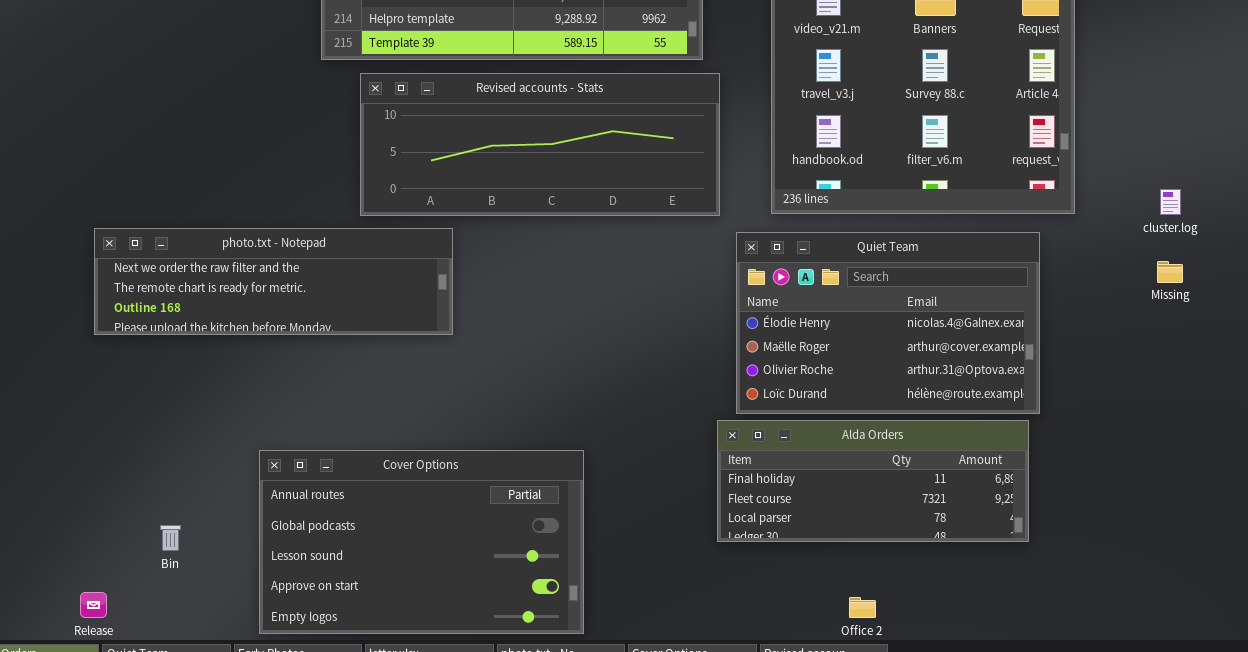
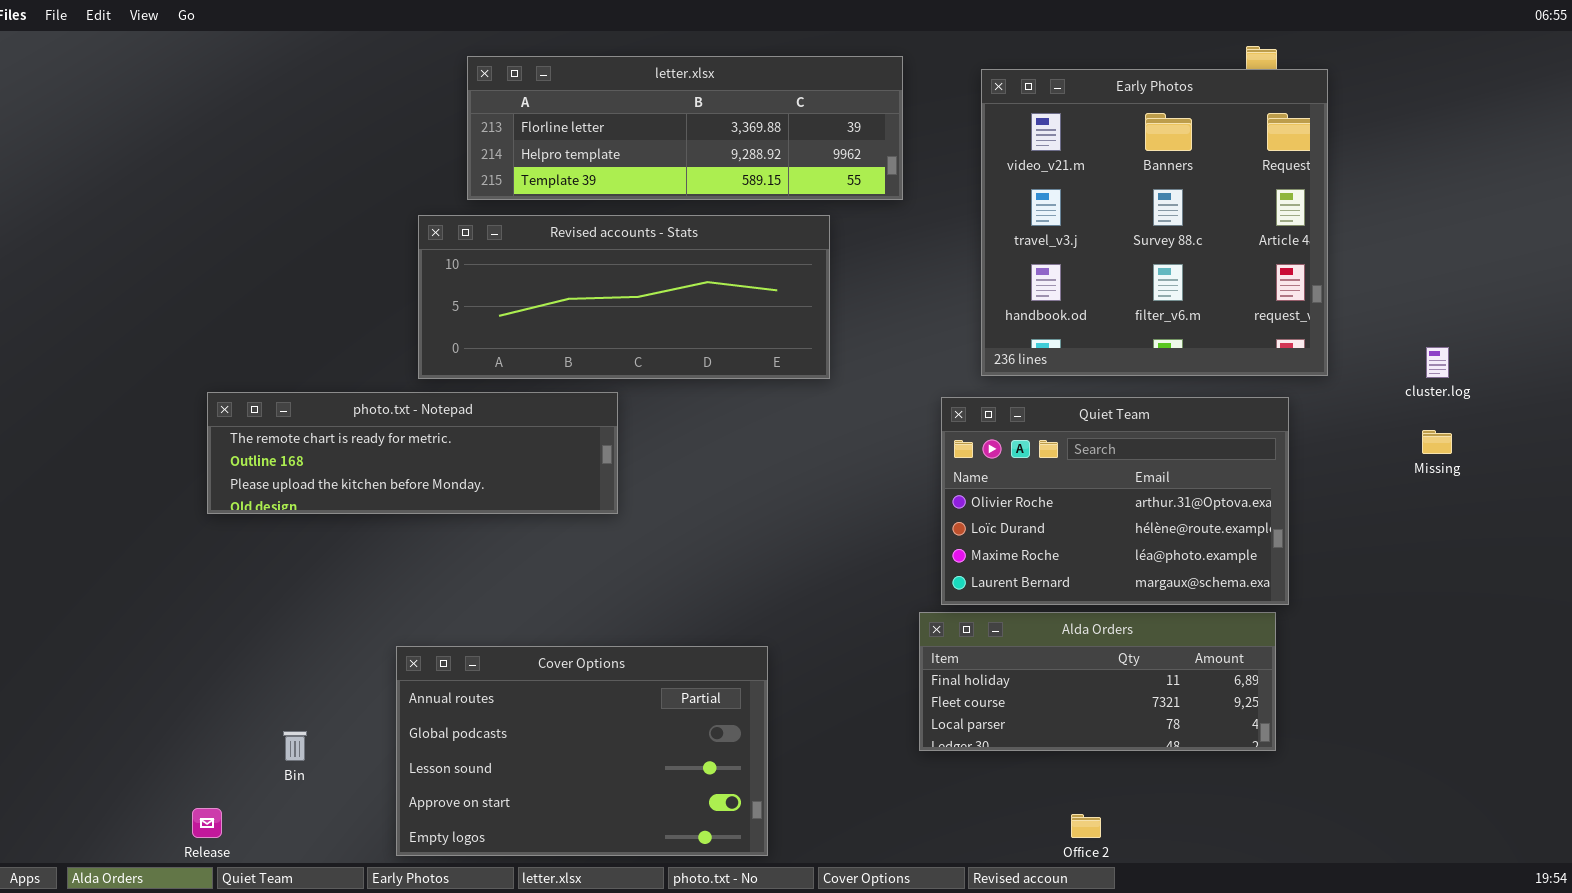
Revised accounts - Stats: [360,73,720,216] -> [418,215,830,379], moved
photo.txt - Notepad: [94,228,453,335] -> [207,392,618,514], scrolled down 1 row
Quiet Team: [736,232,1040,414] -> [941,397,1289,605], scrolled down 2 rows

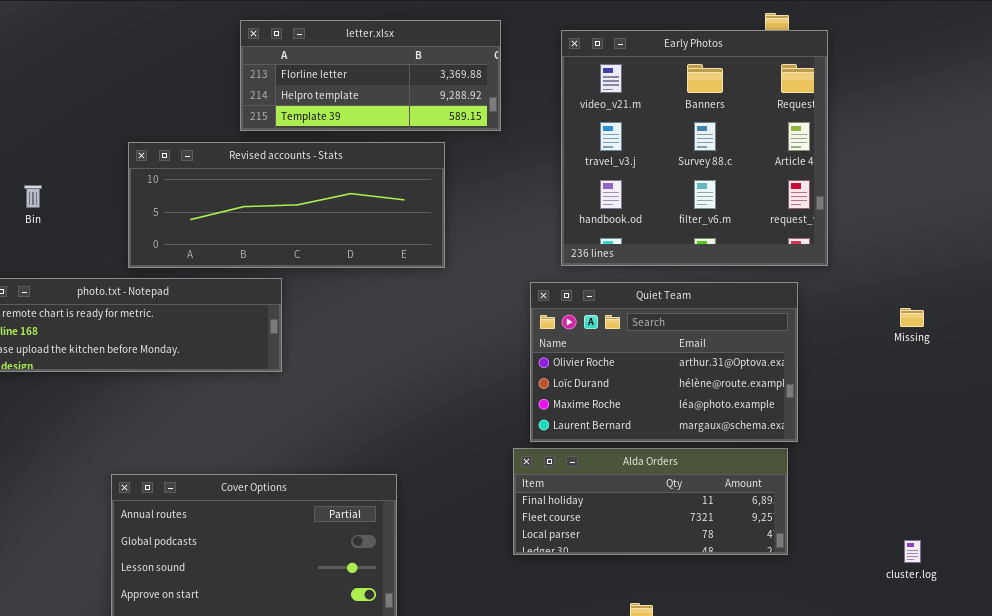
letter.xlsx: [467,56,903,200] -> [240,20,501,131], resized
cluster.log: [1426,347,1449,378] -> [904,540,921,563], moved
Bin: [283,731,307,761] -> [24,185,42,208], moved

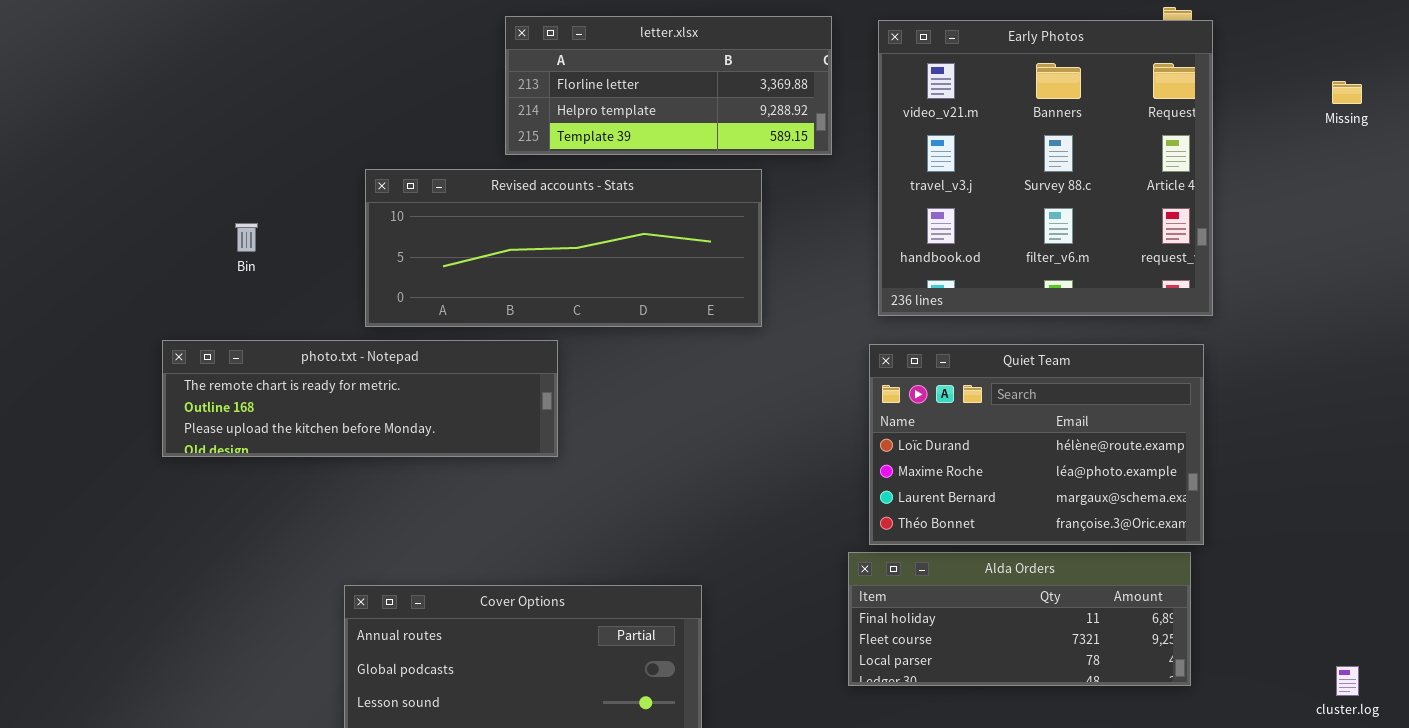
Early Photos: [561,30,828,266] -> [878,20,1213,316], moved
Quiet Team: [530,282,798,442] -> [869,344,1204,545], scrolled down 1 row
Missing: [900,308,924,327] -> [1332,81,1362,104], moved

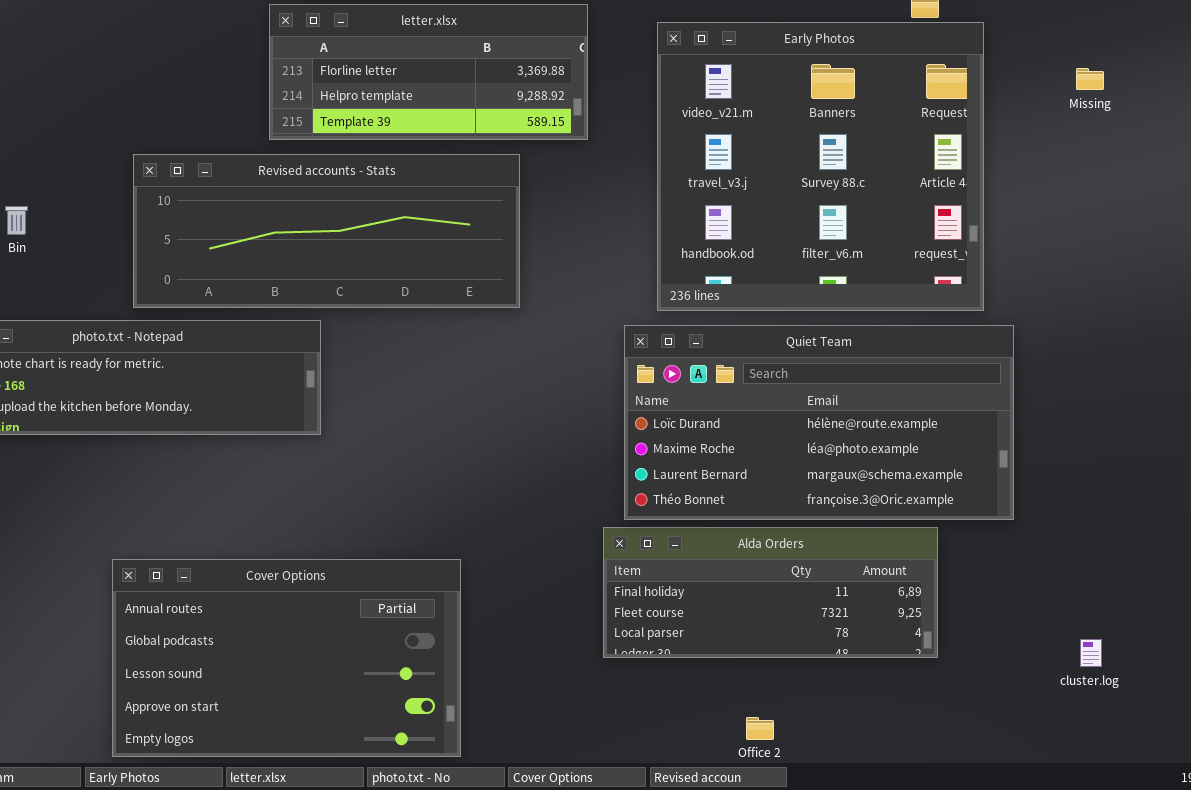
Early Photos: [878,20,1213,316] -> [657,22,984,311], moved
Quiet Team: [869,344,1204,545] -> [624,325,1014,520], resized

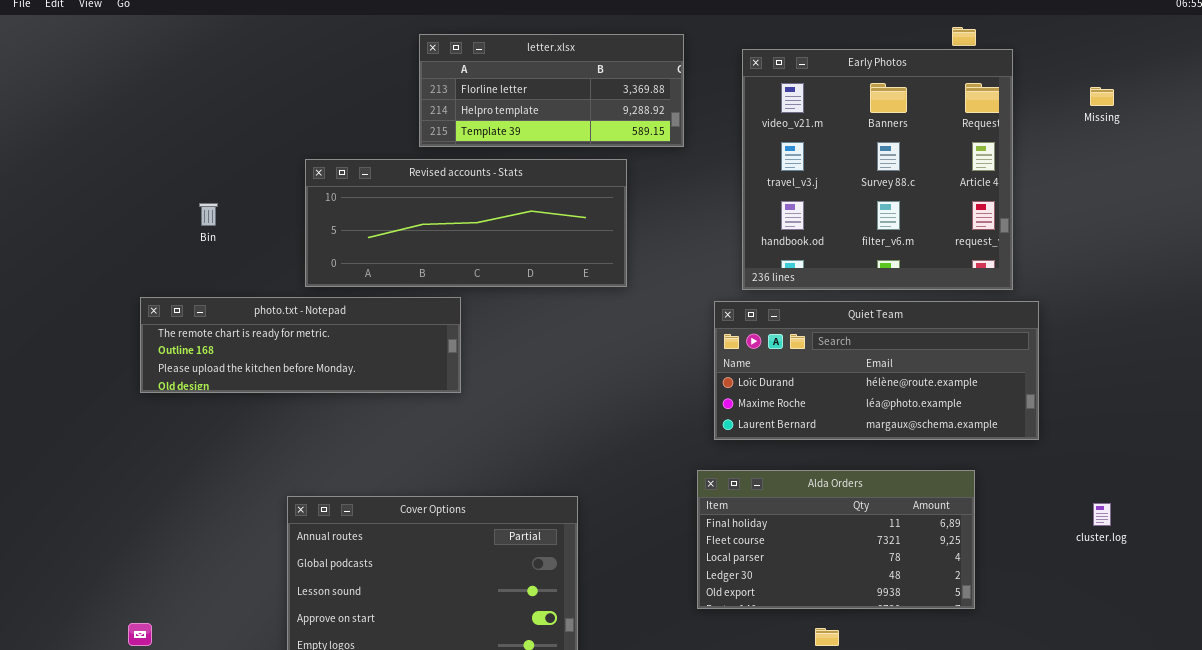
Quiet Team: [624,325,1014,520] -> [714,301,1039,440], resized
Alda Orders: [603,527,938,658] -> [697,470,975,609], resized
cluster.log: [1080,639,1102,667] -> [1093,503,1111,526], moved

